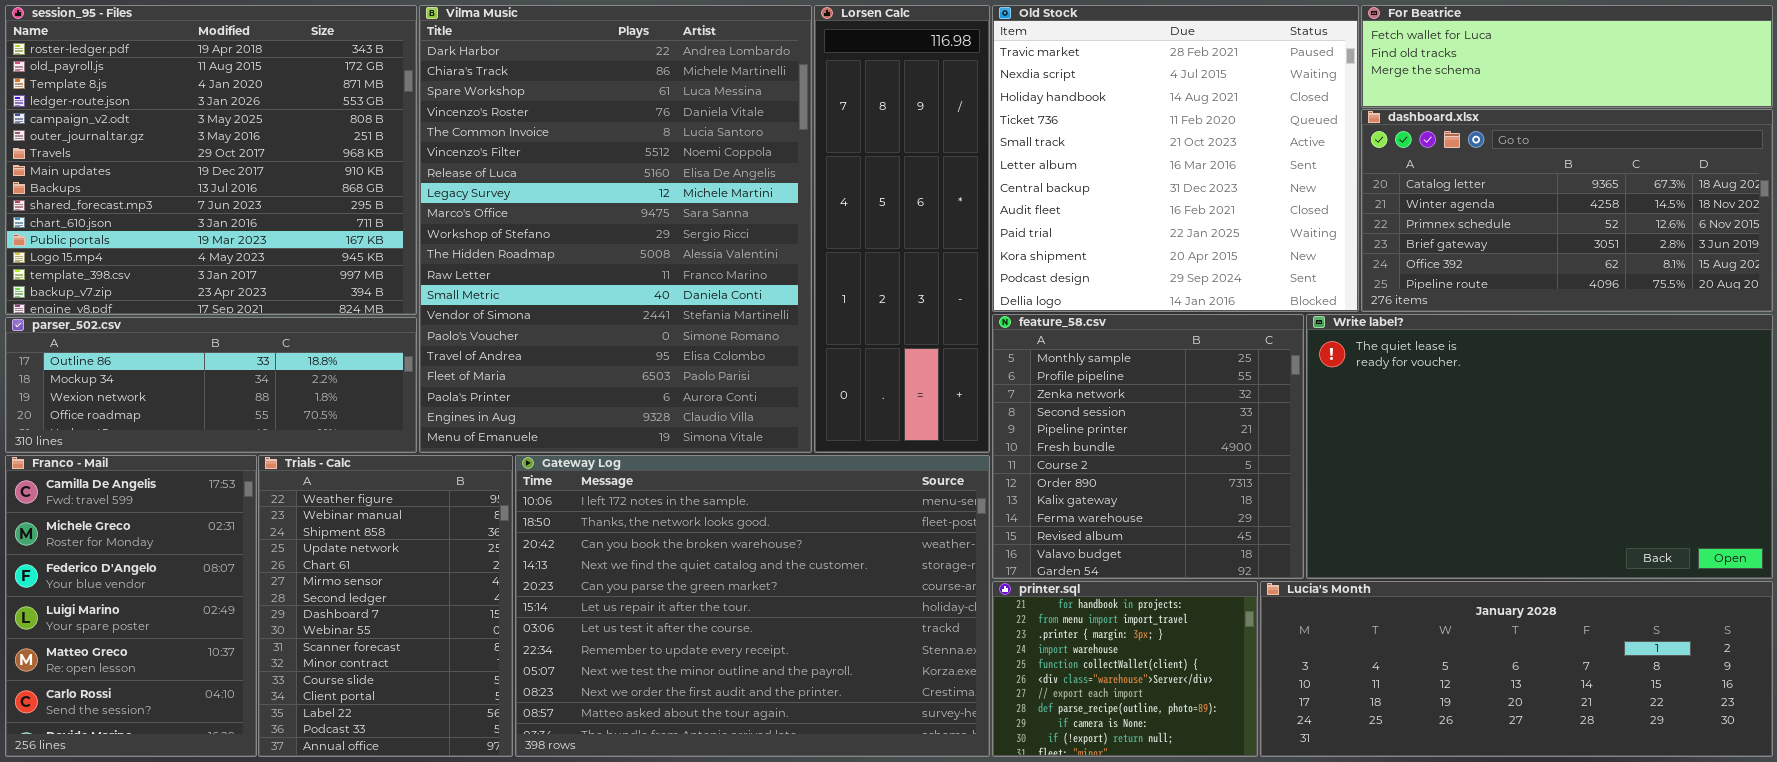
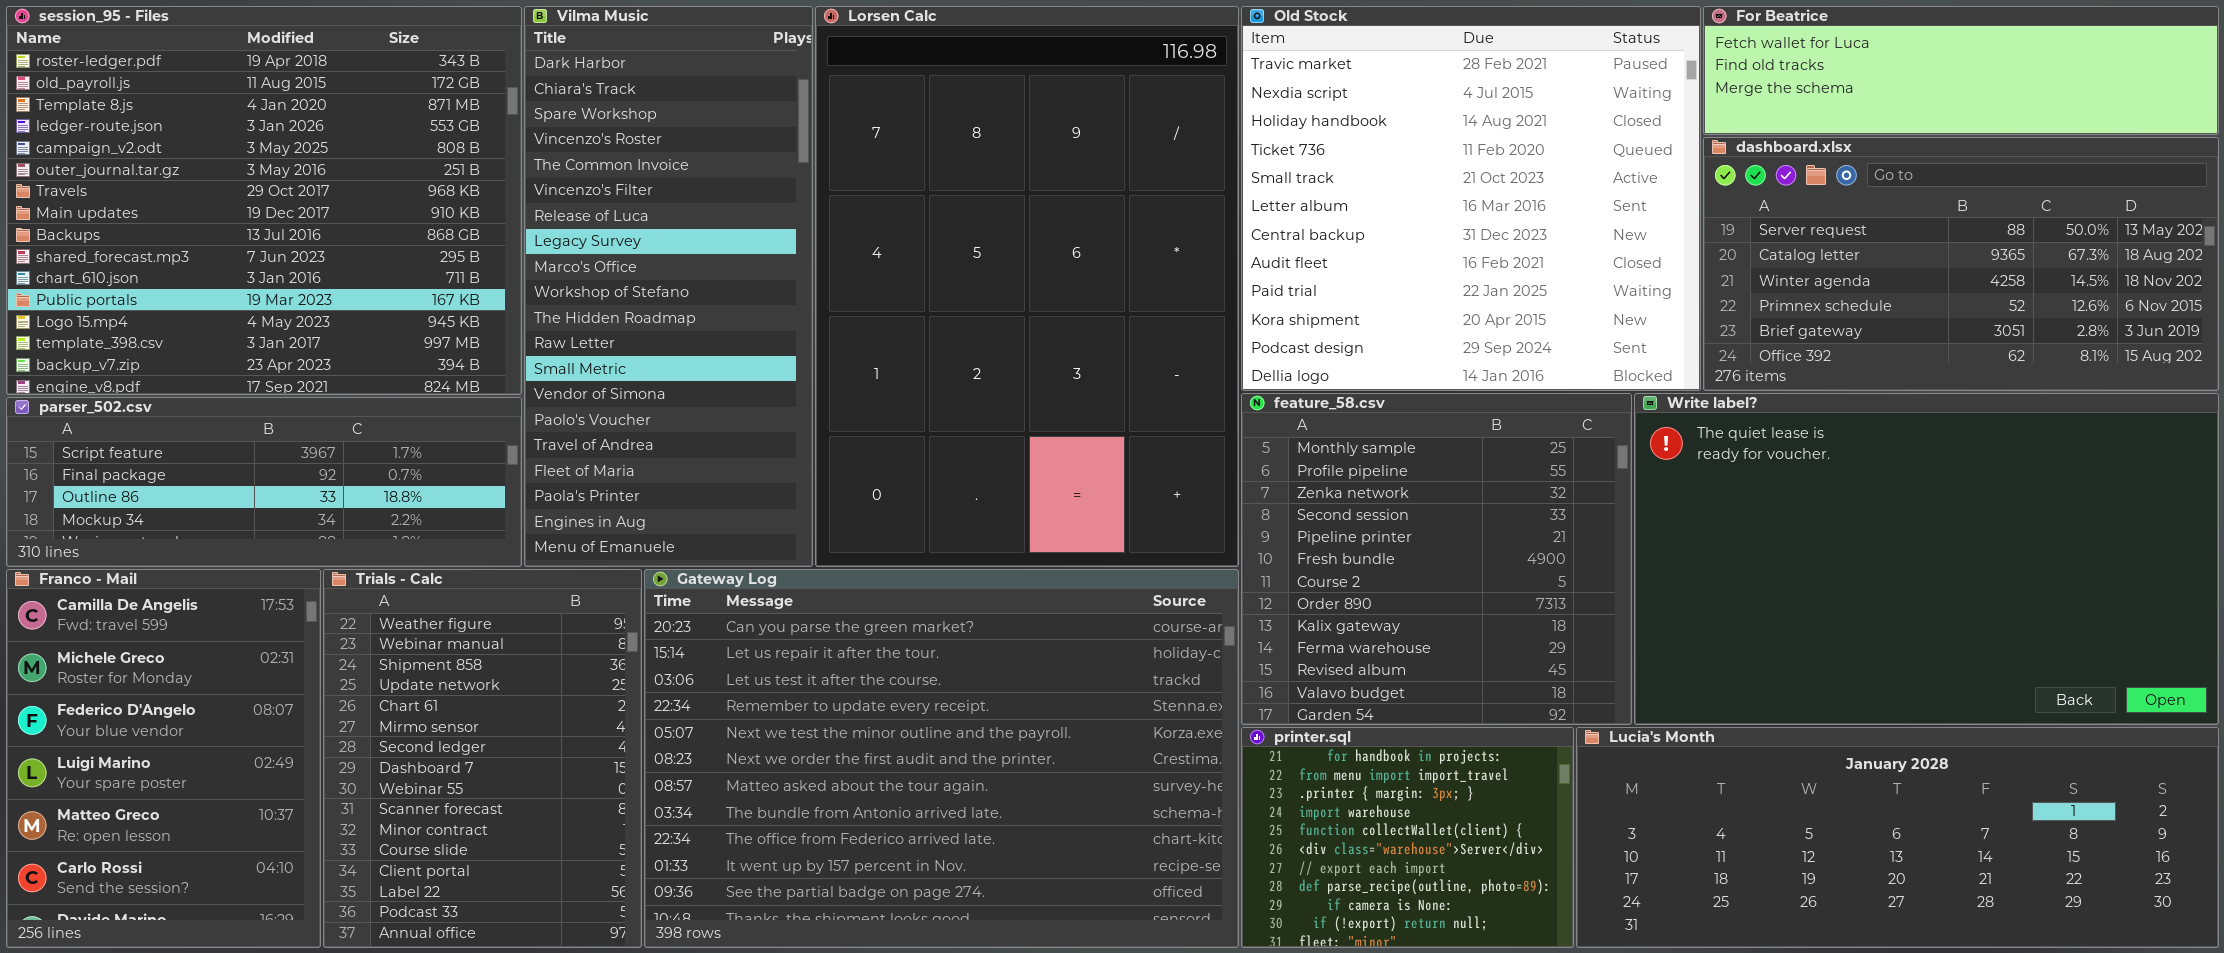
Vilma Music: [419,5,812,453] -> [524,6,813,567], resized
Lorsen Calc: [814,5,990,453] -> [815,6,1239,567], resized
dashboard.xlsx: [1361,109,1773,312] -> [1703,137,2219,391], scrolled up 1 row
parser_502.csv: [5,317,417,453] -> [6,397,522,567], scrolled up 2 rows
Gateway Log: [515,455,990,757] -> [644,569,1239,948], scrolled down 4 rows

